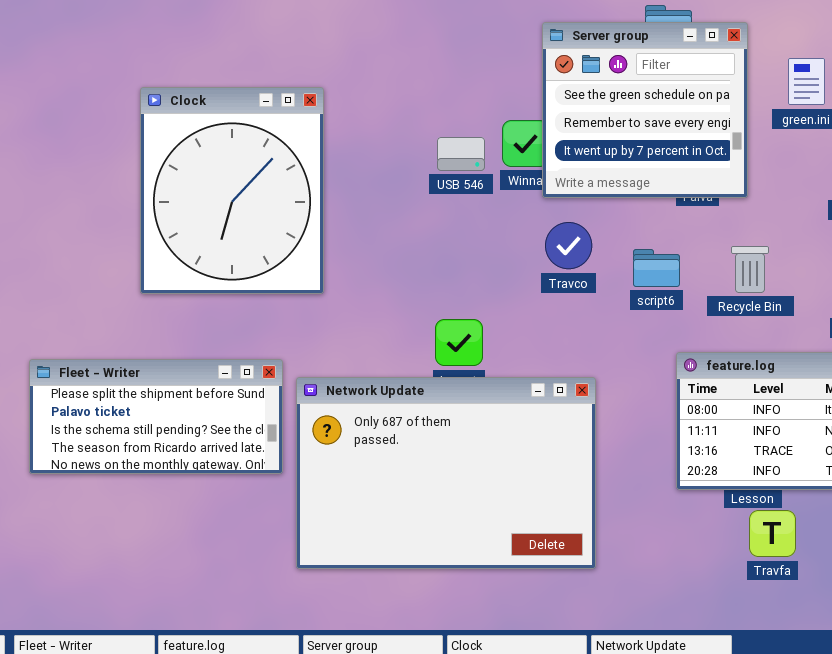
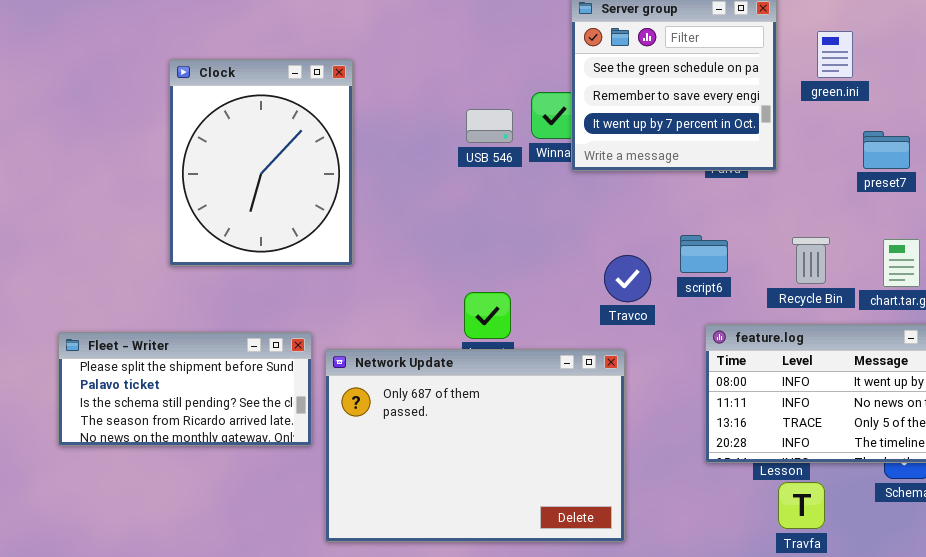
Travco: [545,222,592,269] -> [604,255,651,302], moved
Recycle Bin: [731,246,769,293] -> [792,237,830,284], moved
script6: [633,249,680,287] -> [680,235,728,273], moved

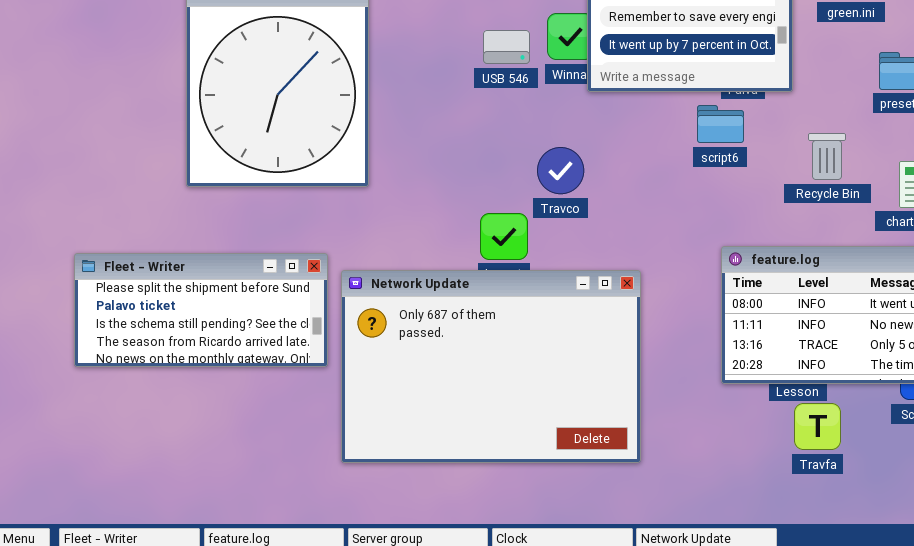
script6: [680,235,728,273] -> [697,105,744,143], moved
Recycle Bin: [792,237,830,284] -> [808,133,846,180], moved
Travco: [604,255,651,302] -> [537,147,584,194], moved

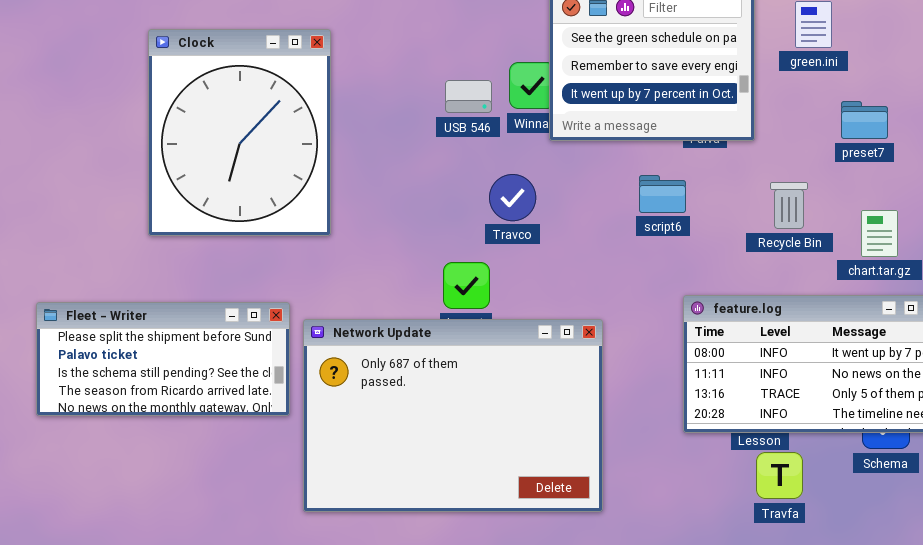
script6: [697,105,744,143] -> [639,175,686,213], moved
Travco: [537,147,584,194] -> [489,174,536,221], moved

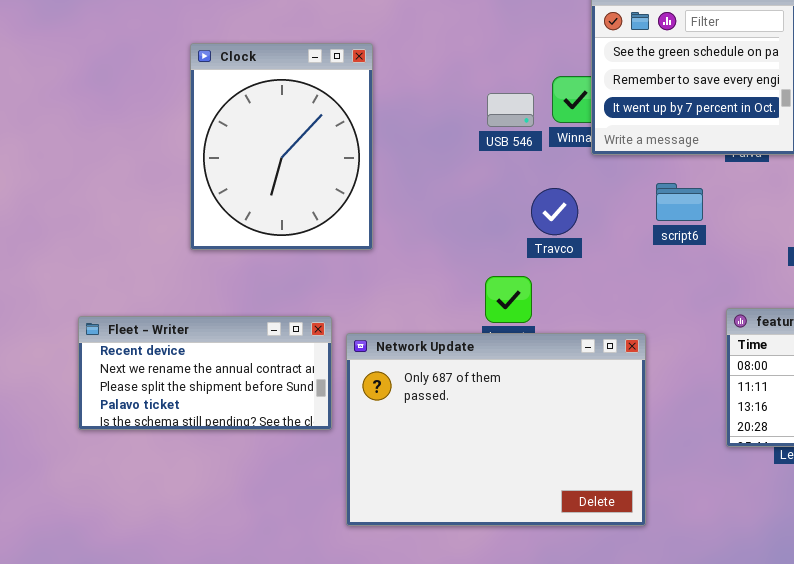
script6: [639,175,686,213] -> [656,183,703,221], moved
Fleet - Writer: [36,302,290,416] -> [78,316,332,430], scrolled up 2 rows

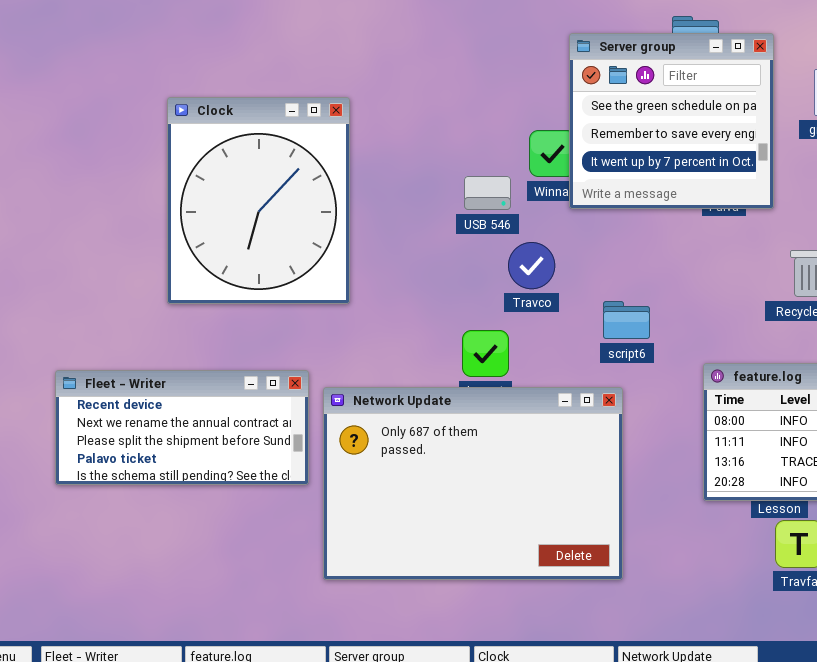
USB 546: [487,93,534,127] -> [464,176,511,210], moved
script6: [656,183,703,221] -> [603,301,650,339], moved

